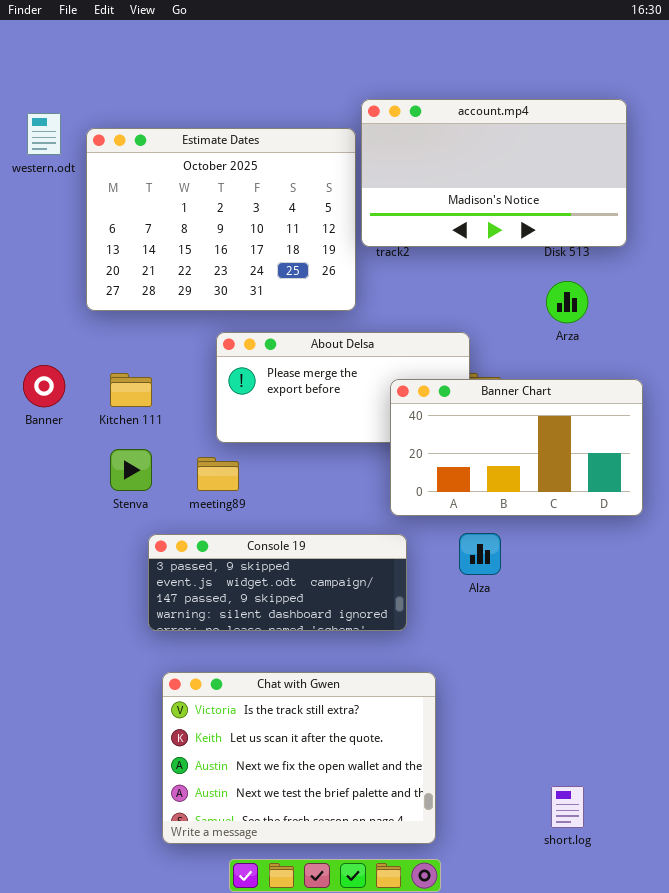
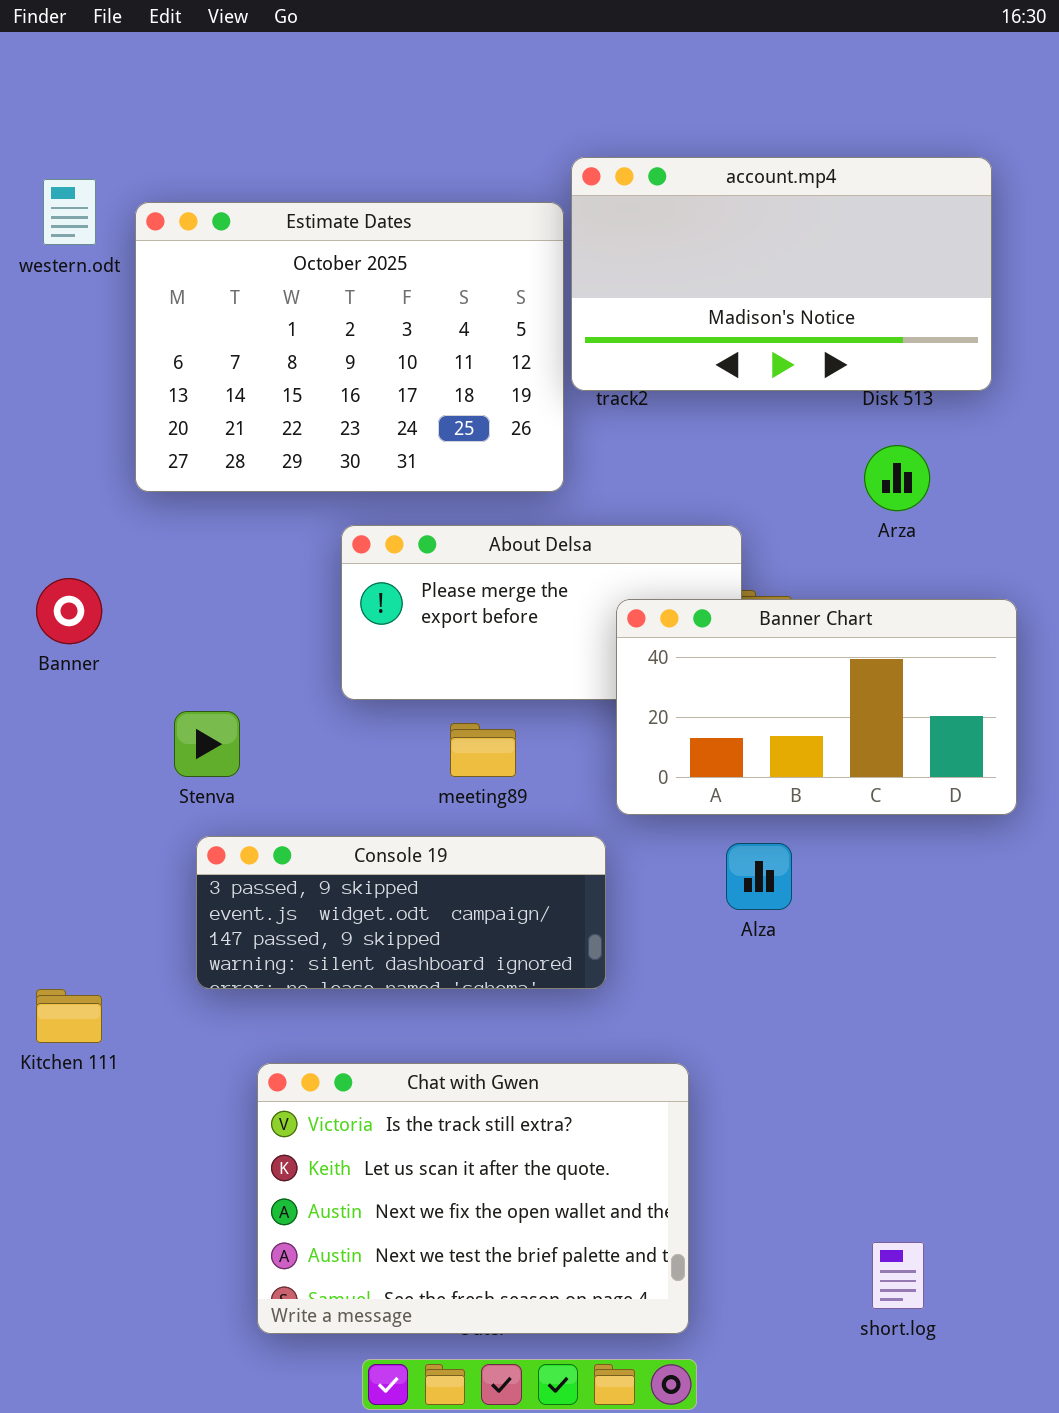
Kitchen 111: [110,373,152,407] -> [36,989,102,1043], moved
meeting89: [197,457,239,491] -> [450,723,516,777], moved
Console 19: [148,534,407,631] -> [196,836,606,989], moved

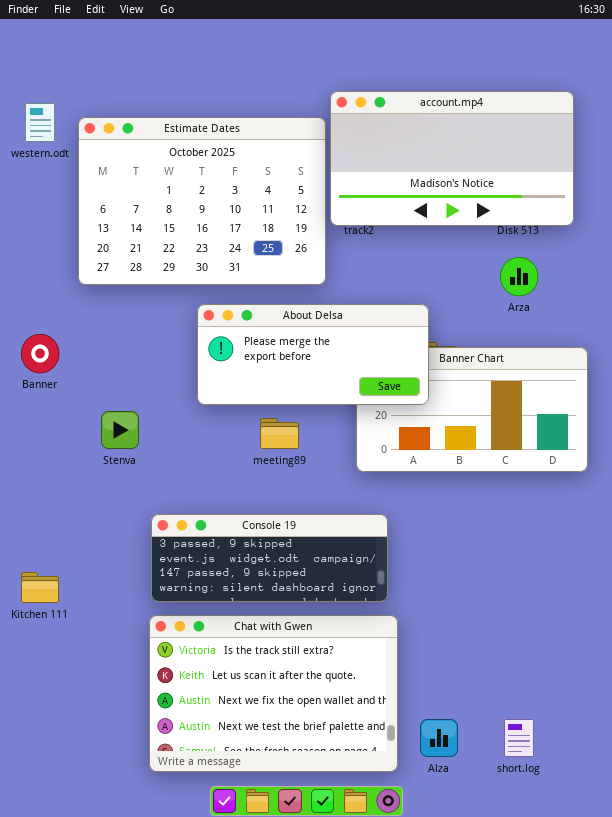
About Delsa: [341,525,742,700] -> [197,304,429,405], raised
Console 19: [196,836,606,989] -> [151,514,388,602], moved
Alza: [726,843,792,910] -> [420,719,458,757], moved

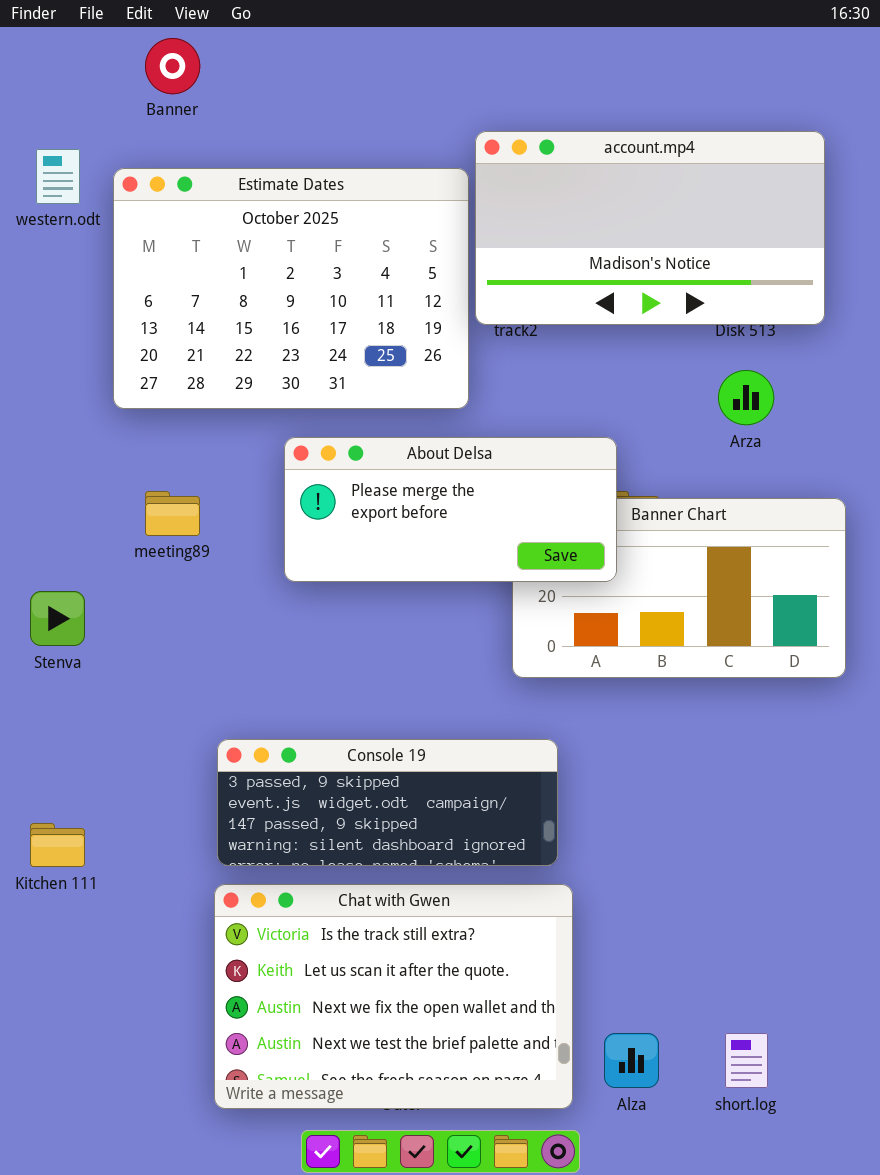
Banner: [21,334,59,373] -> [145,38,200,94], moved
Stenva: [101,411,139,449] -> [30,591,85,646], moved
meeting89: [260,418,299,449] -> [145,491,200,536], moved

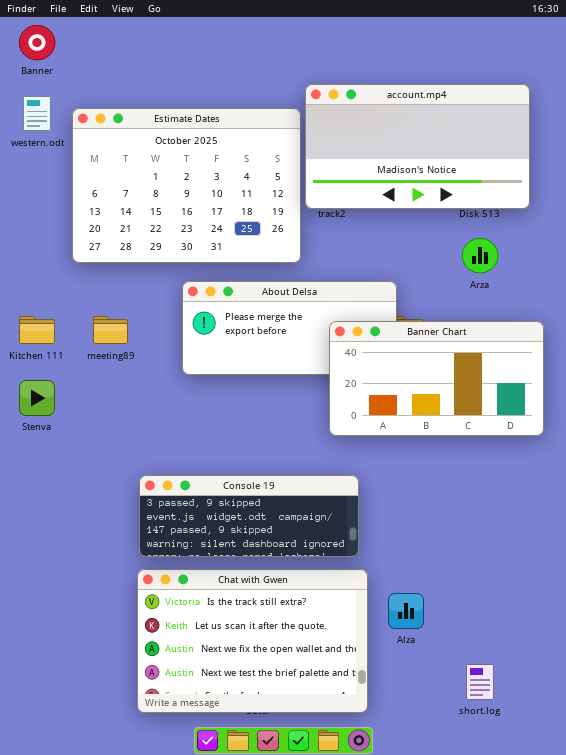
Banner: [145,38,200,94] -> [19,25,55,60], moved
Banner Chart: [512,498,846,678] -> [329,321,544,436], raised
Kitchen 111: [30,823,85,867] -> [19,316,55,344], moved
Alza: [604,1033,659,1088] -> [388,593,424,629], moved

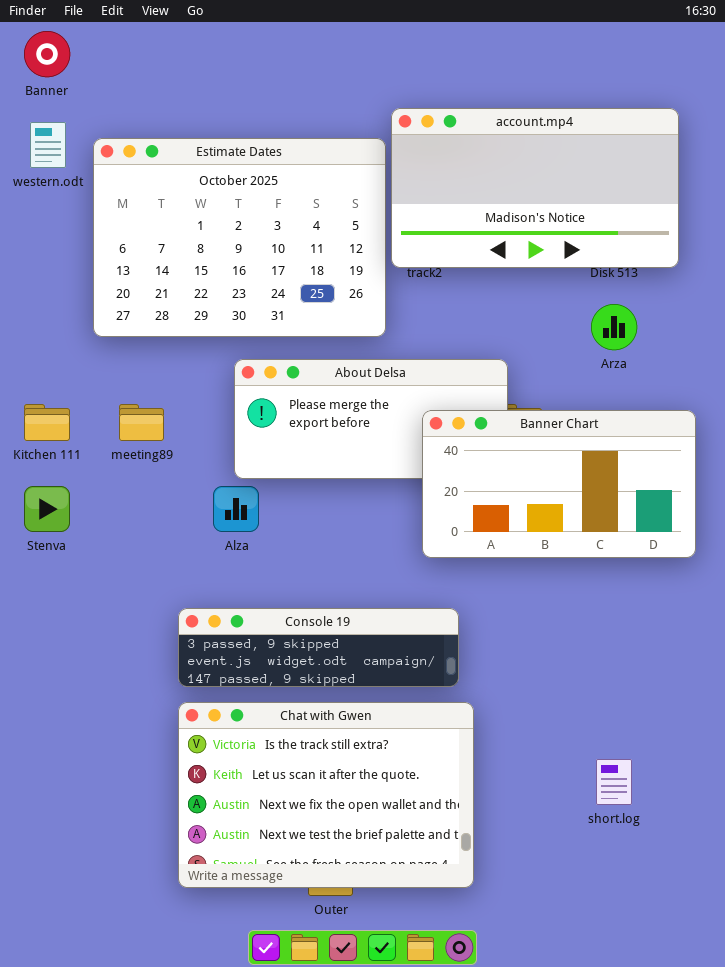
Console 19: [139,475,359,557] -> [178,608,459,687], resized
Chat with Gwen: [137,569,368,713] -> [178,702,474,888], moved
Alza: [388,593,424,629] -> [213,486,259,532], moved
short.log: [466,664,494,700] -> [596,759,632,805], moved

